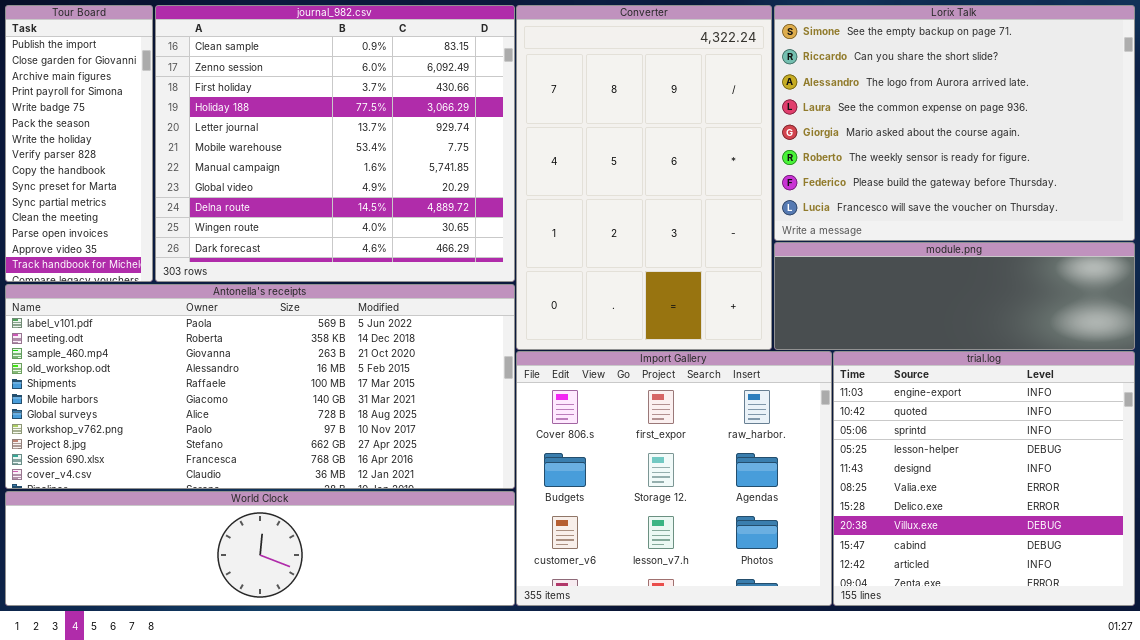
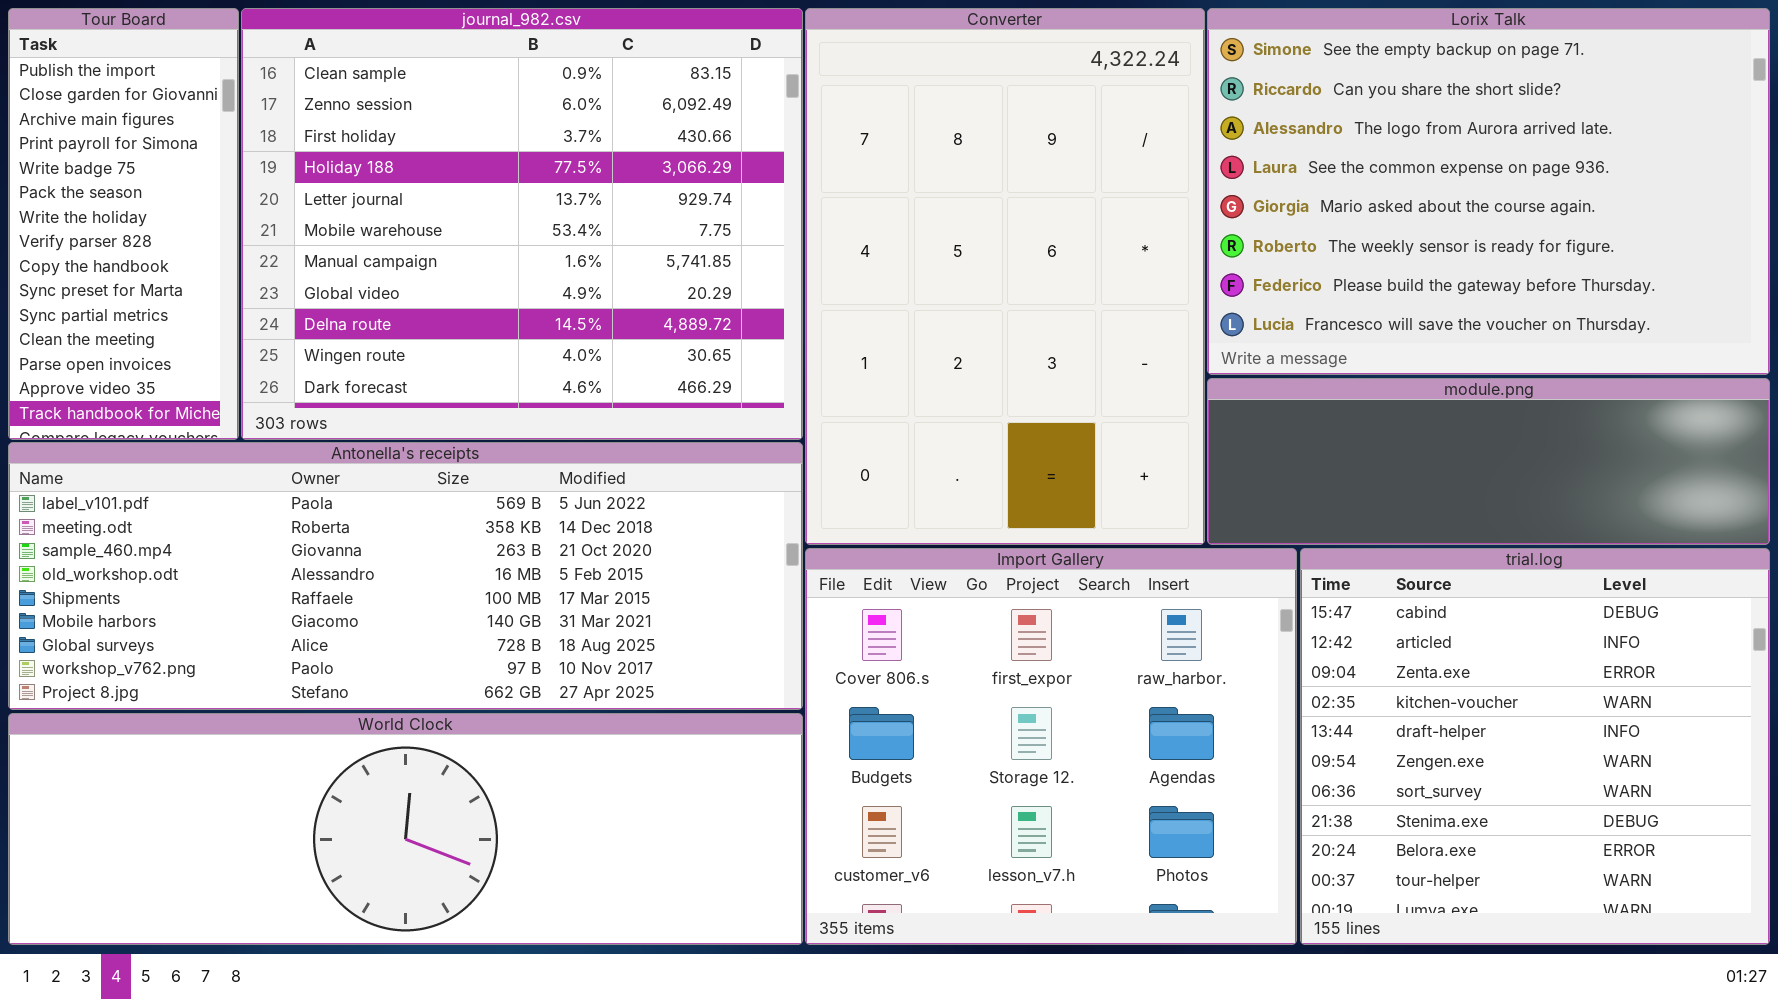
Antonella's receipts: [5,284,515,489] -> [8,442,803,710], resized
trial.log: [833,351,1135,606] -> [1300,548,1770,945], scrolled down 8 rows
World Clock: [5,491,515,606] -> [8,713,803,945], resized

